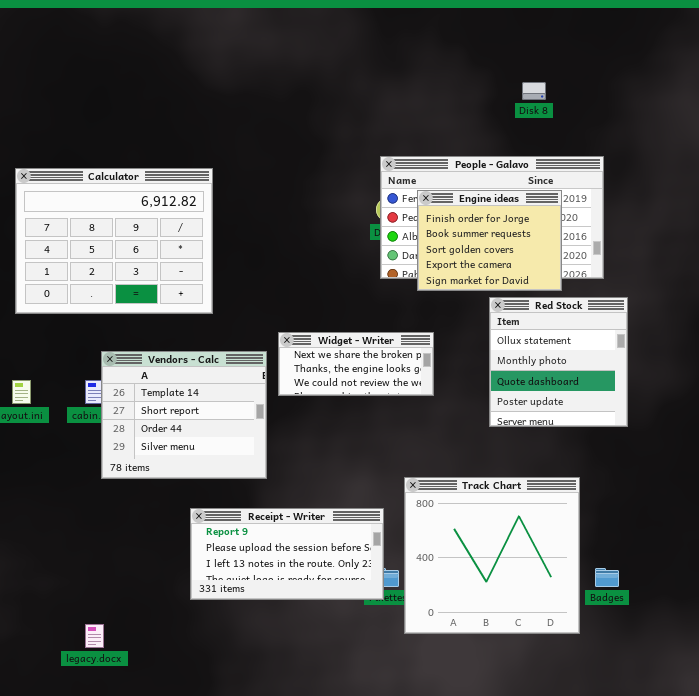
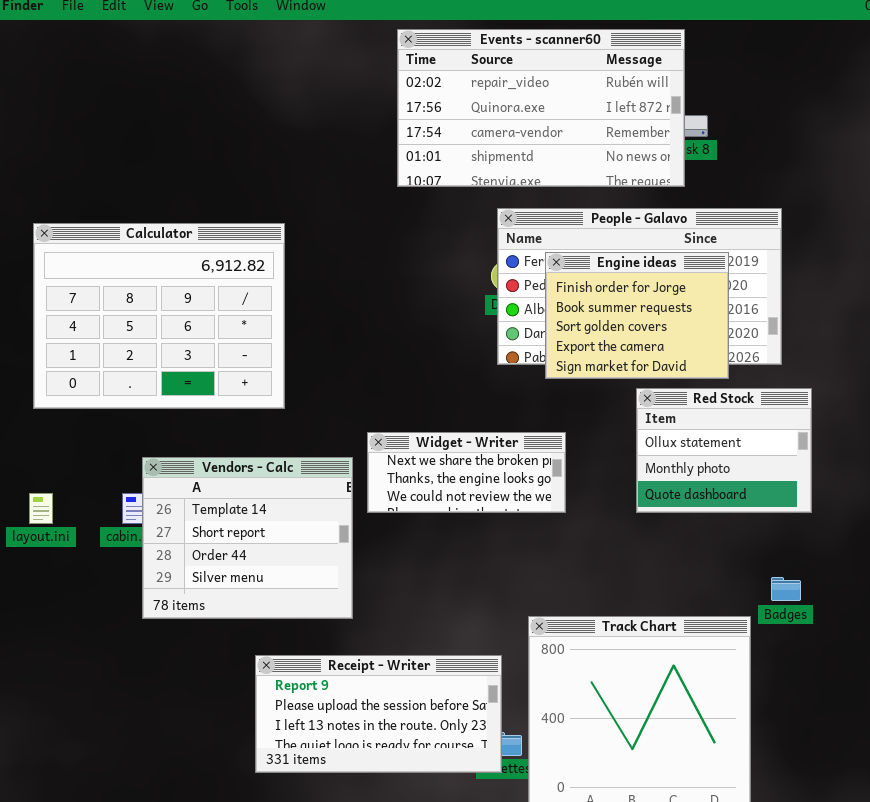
Events - scanner60: none -> [397,29,685,187], opened
Red Stock: [489,297,628,427] -> [636,388,812,513], resized
Badges: [595,568,619,587] -> [771,577,801,601], moved

